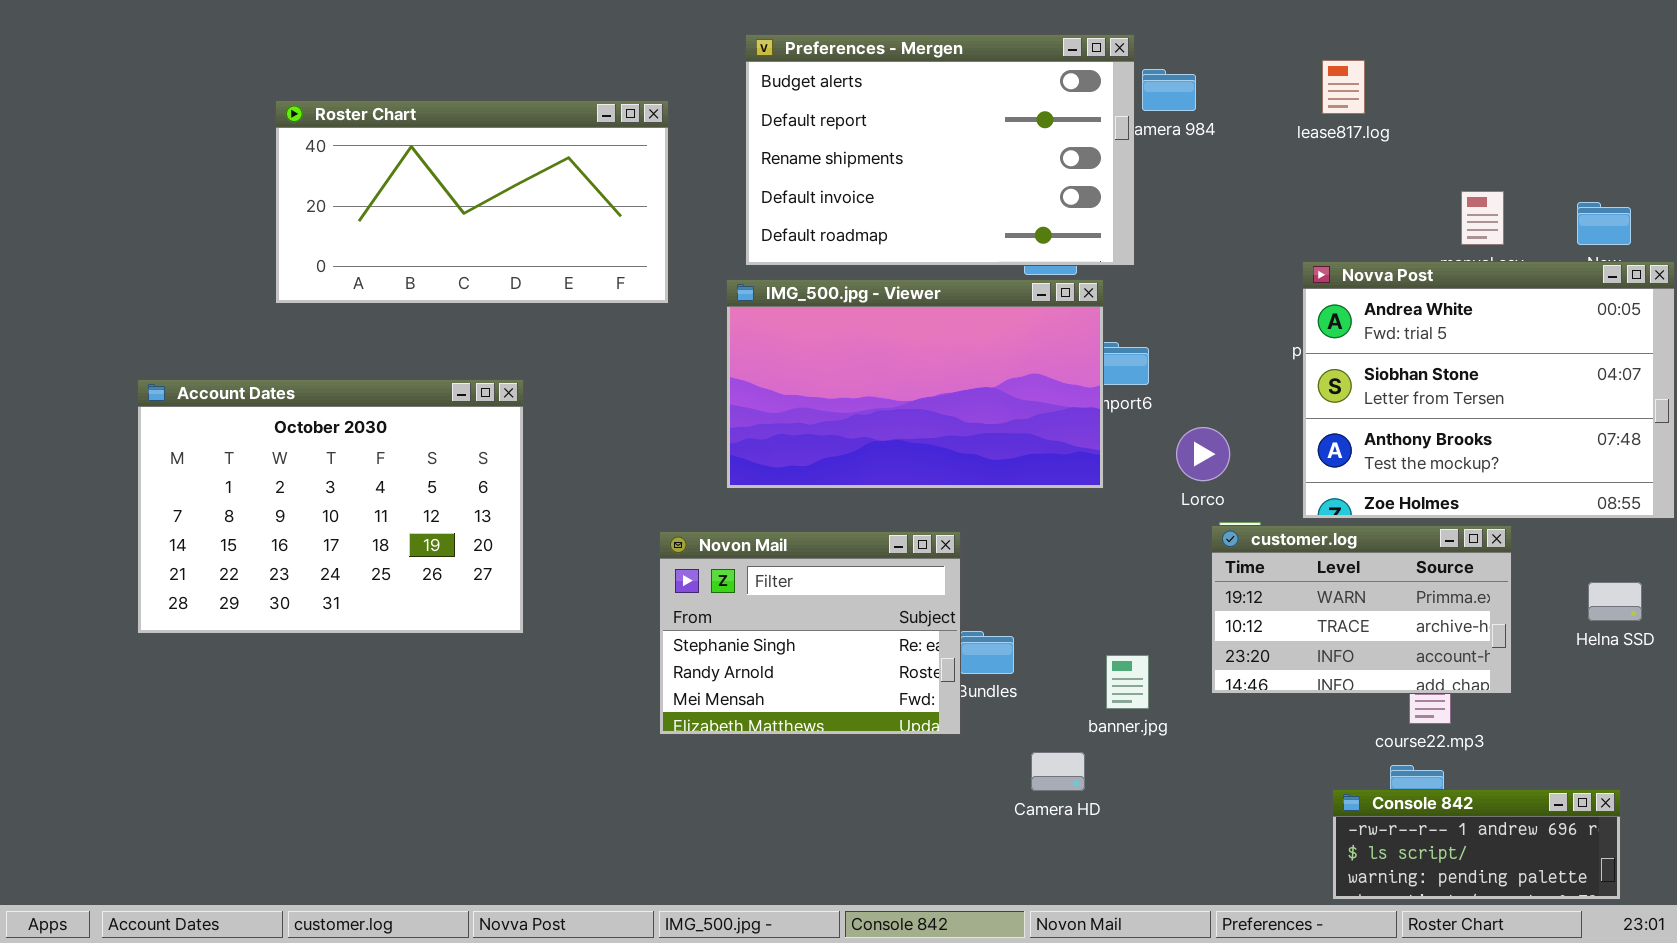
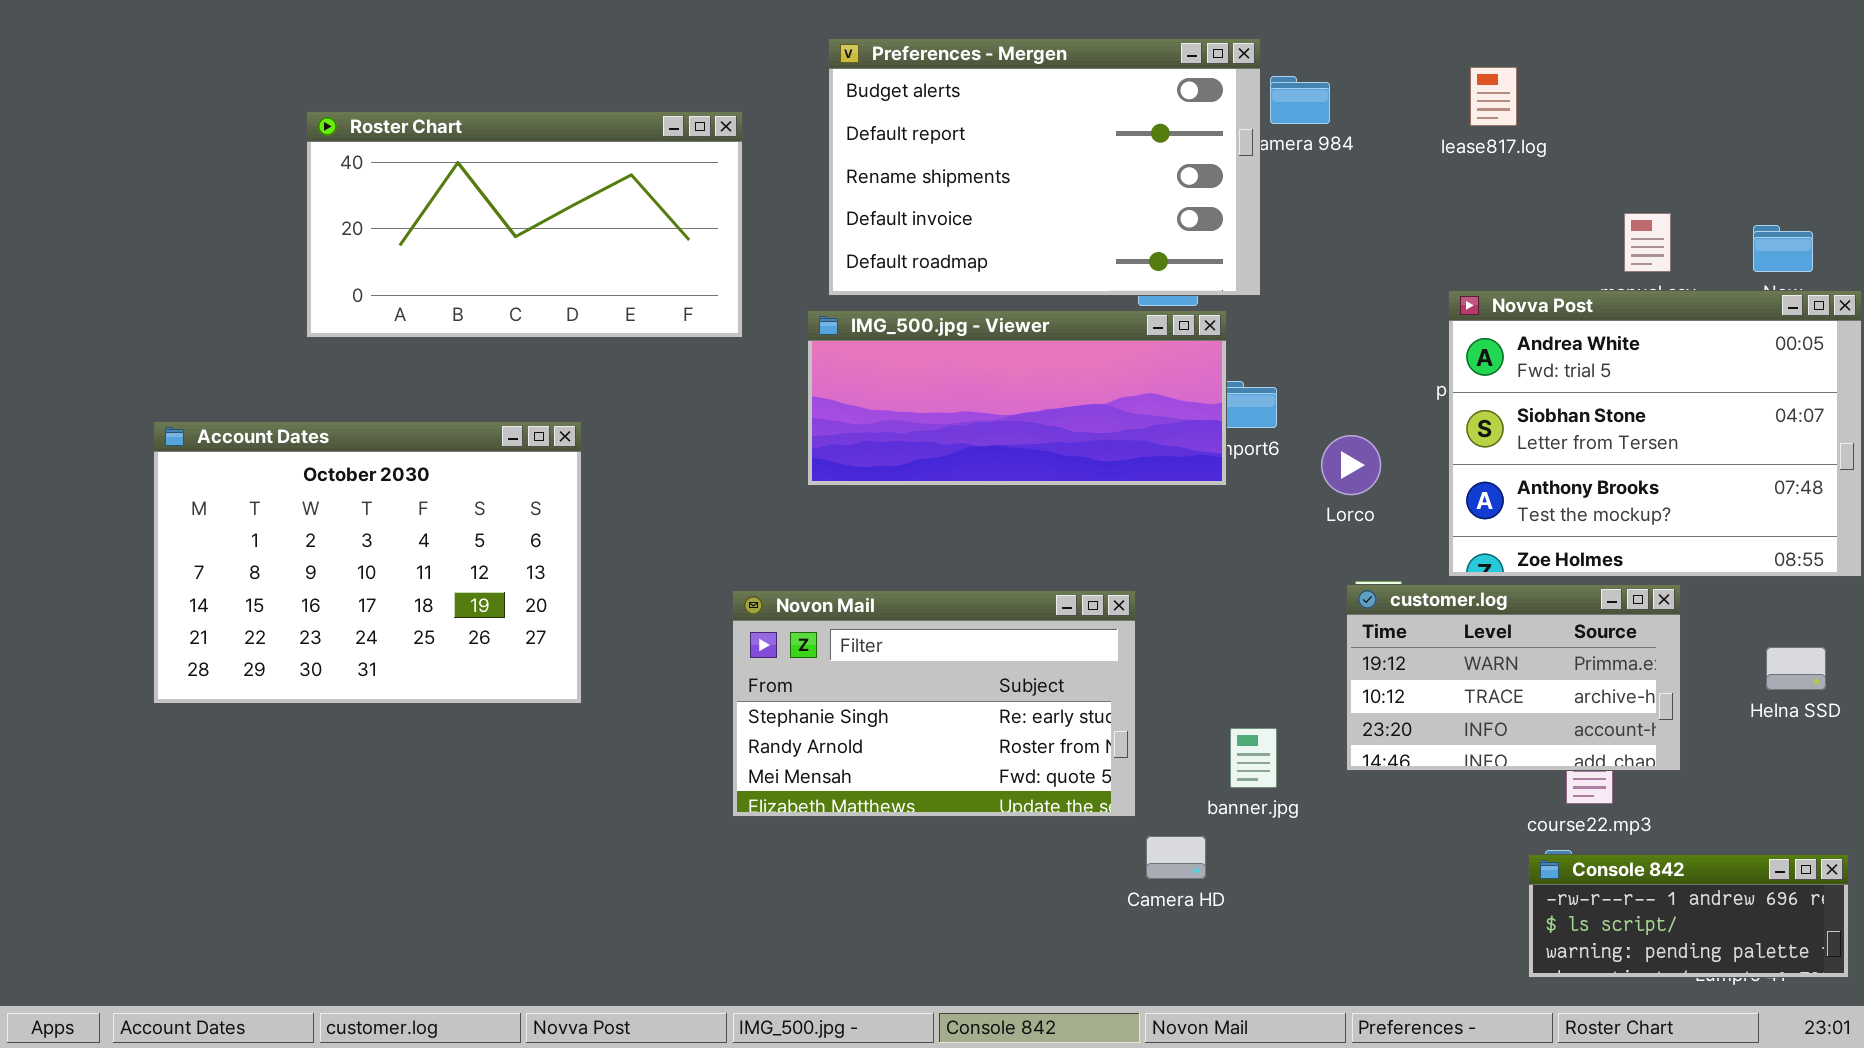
IMG_500.jpg - Viewer: [726,279,1104,489] -> [807,310,1227,486], resized
Lorco: [1176,427,1230,481] -> [1321,435,1381,495], moved
Novon Mail: [659,531,961,735] -> [732,590,1136,817], resized
Console 842: [1332,789,1621,900] -> [1528,854,1849,978], moved

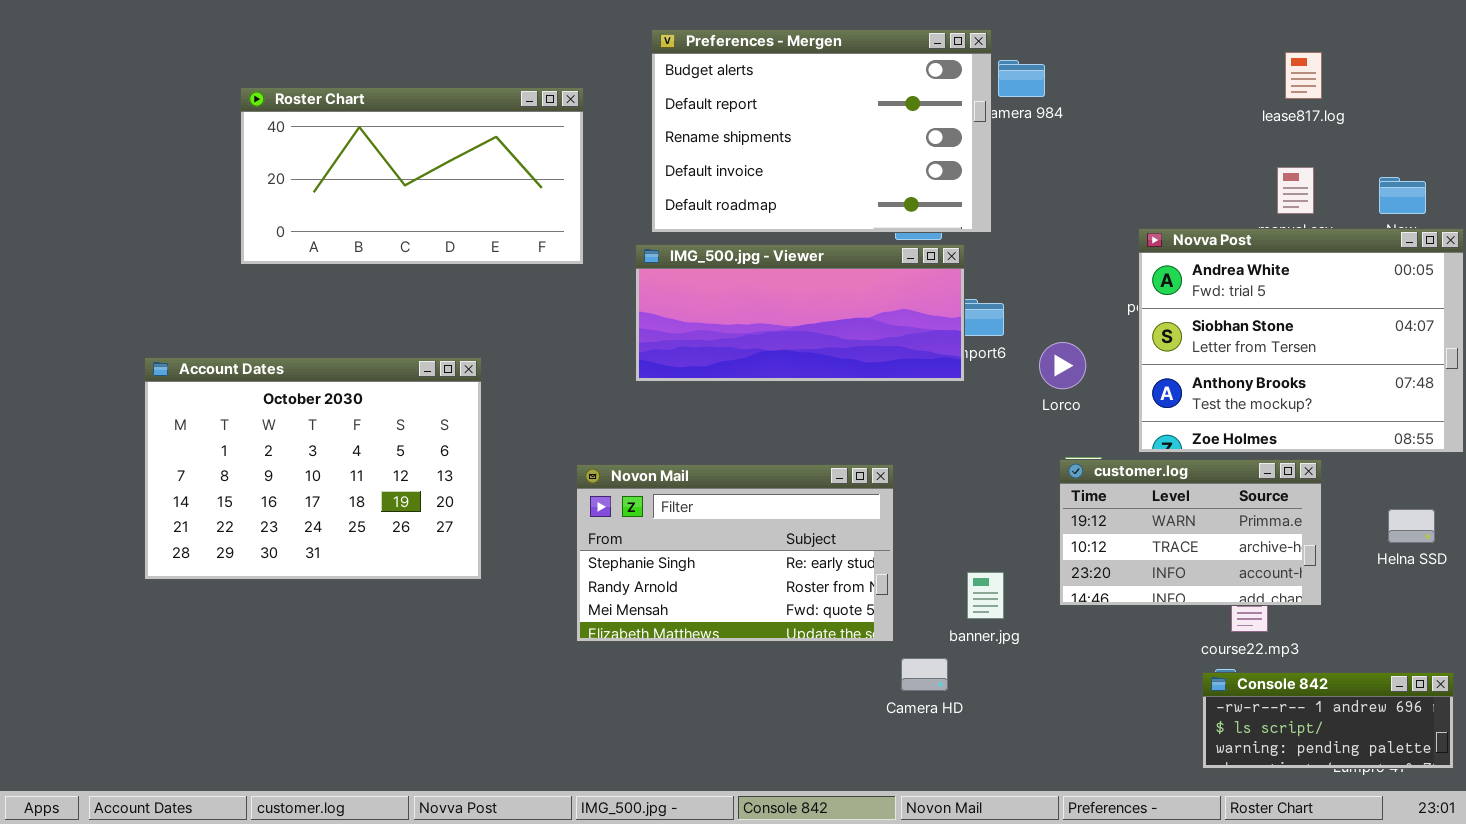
lease817.log: [1470,67,1517,126] -> [1285,52,1322,99], moved
Account Dates: [153,421,582,704] -> [144,357,482,580], moved

